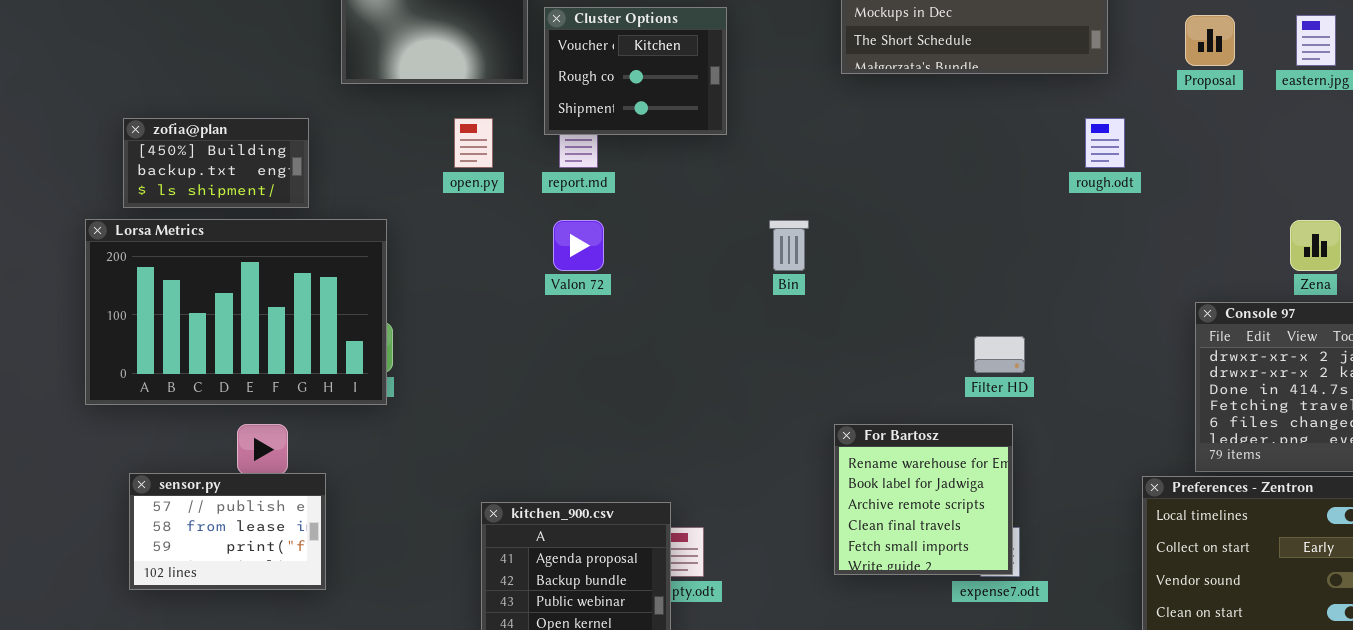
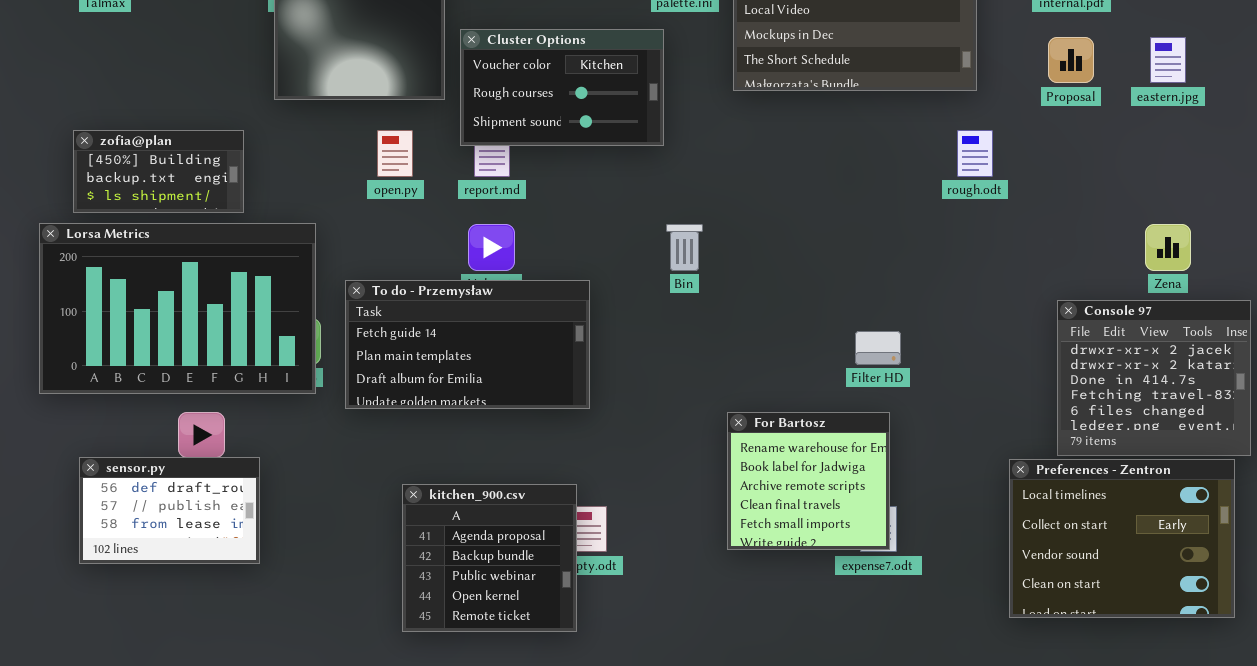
Cluster Options: [544,7,727,135] -> [460,29,664,146], resized
To do - Przemysław: none -> [345,280,590,409], opened
sensor.py: [129,473,326,590] -> [79,457,260,564], scrolled up 1 row

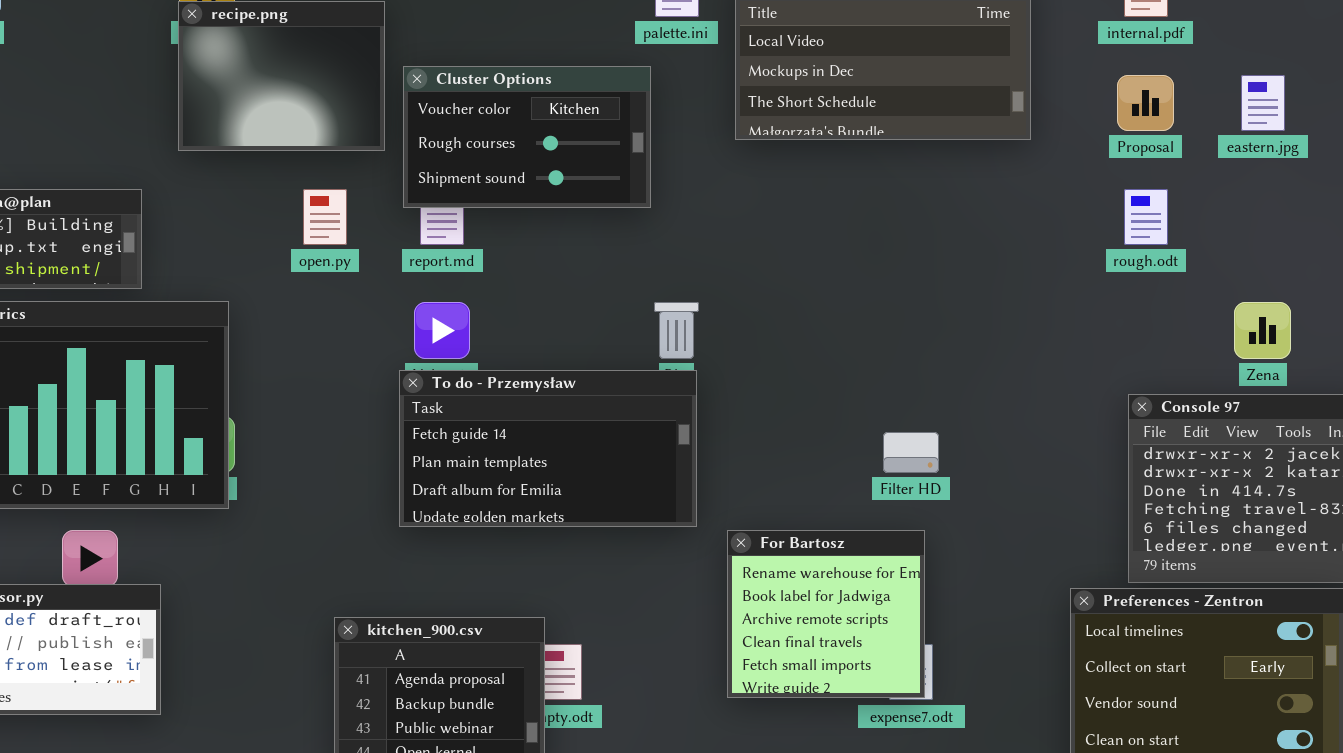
rough.odt: [957,130,993,177] -> [1124,189,1168,245], moved
To do - Przemysław: [345,280,590,409] -> [399,370,697,527], moved

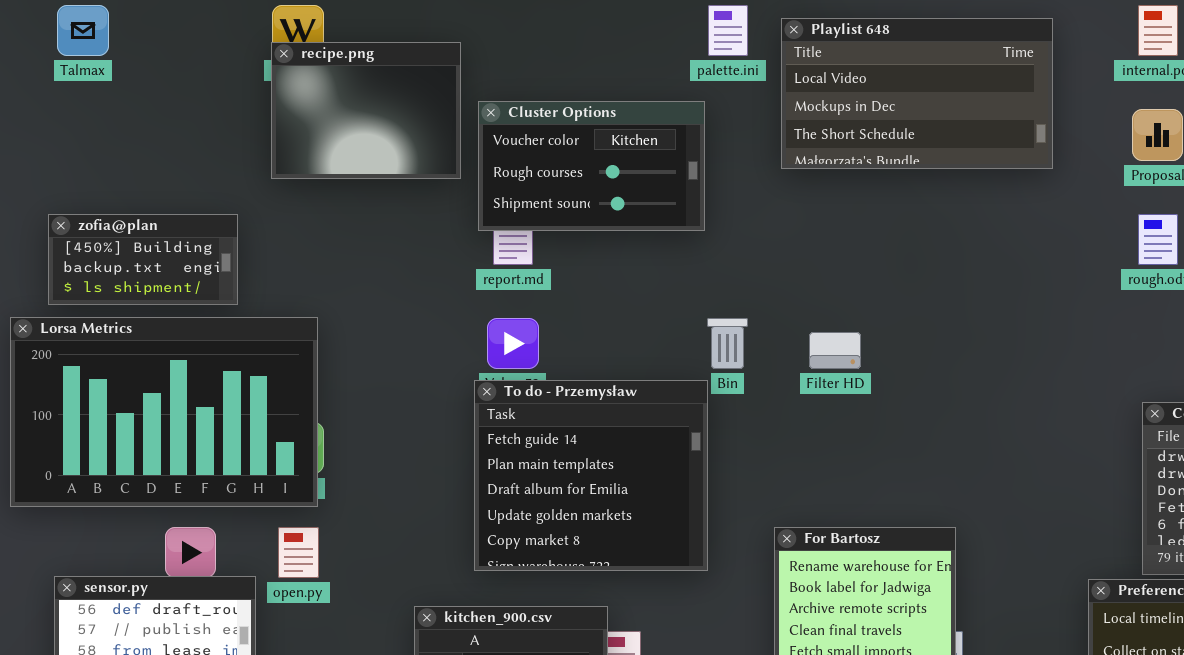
open.py: [303,189,347,245] -> [278,527,319,578], moved
To do - Przemysław: [399,370,697,527] -> [474,380,708,571], resized
Filter HD: [883,432,939,473] -> [809,332,861,369], moved

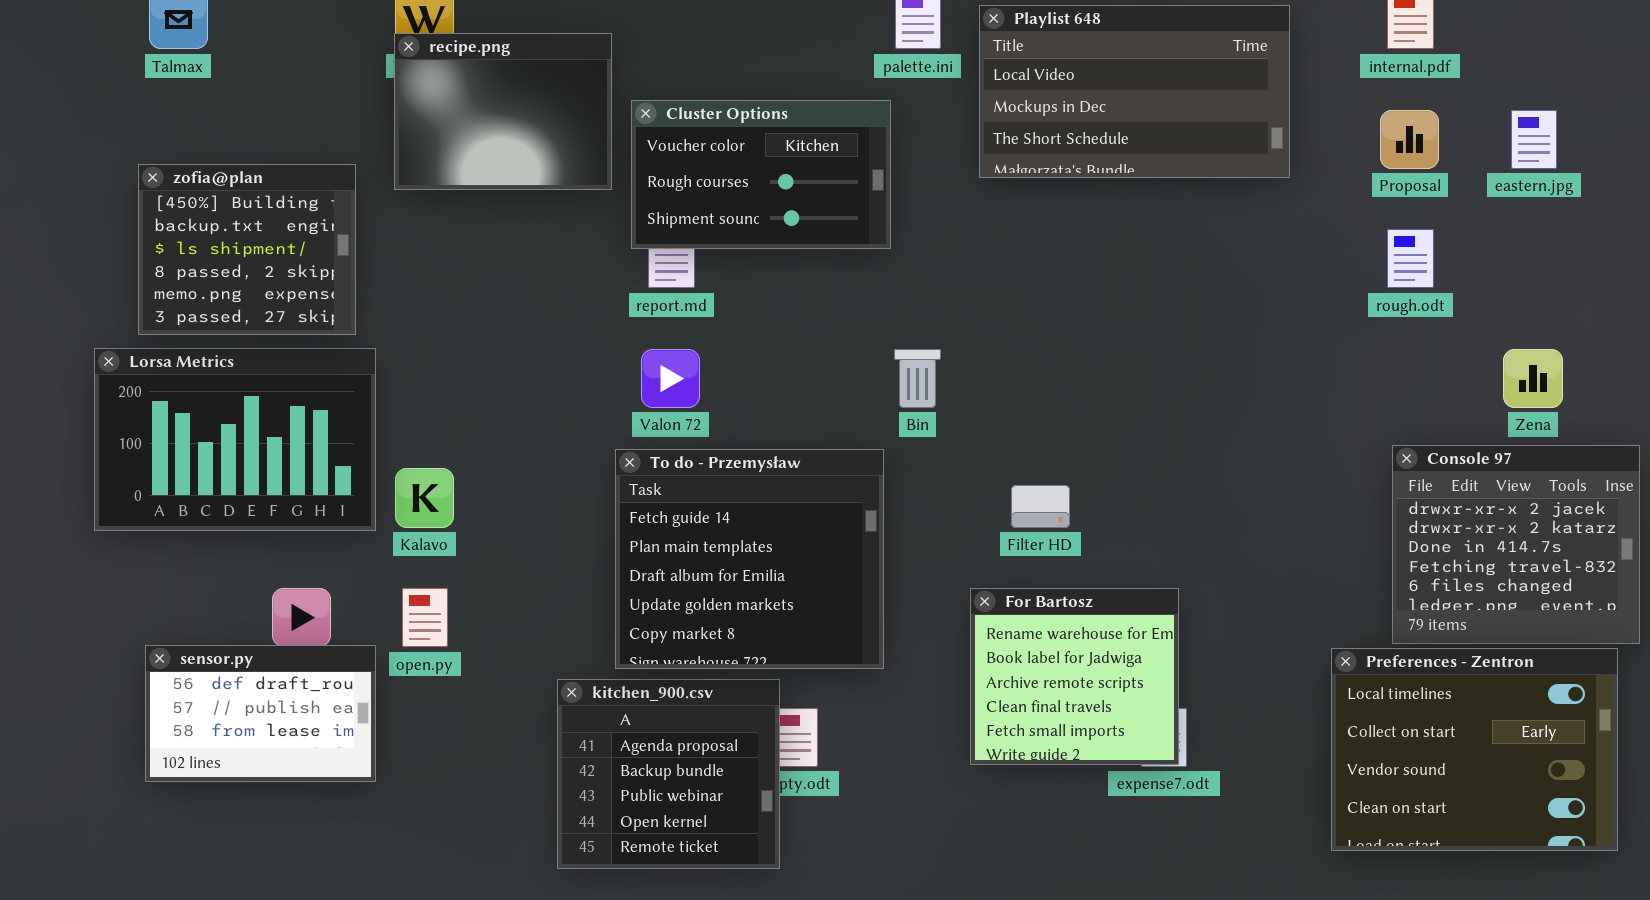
zofia@plan: [48,214,238,305] -> [138,164,356,335], resized
Lorsa Metrics: [10,317,318,507] -> [94,348,376,531], resized
Filter HD: [809,332,861,369] -> [1011,485,1070,528], moved
To do - Przemysław: [474,380,708,571] -> [615,449,884,669], moved

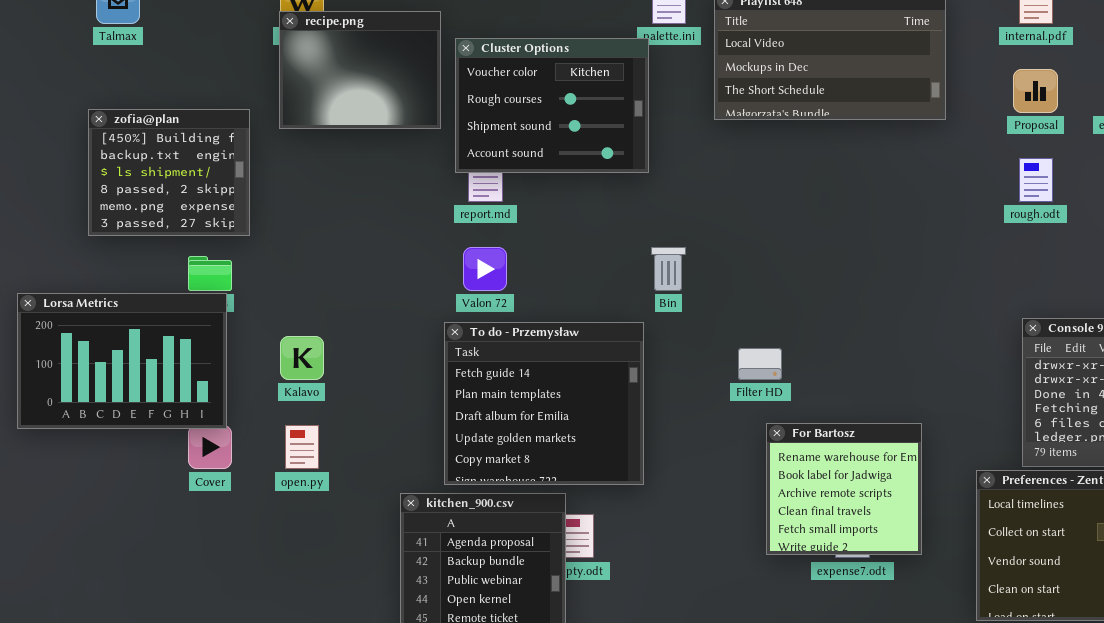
Cluster Options: [631,100,891,249] -> [455,38,649,173], resized
Lorsa Metrics: [94,348,376,531] -> [17,293,227,429], moved
For Bartosz: [970,588,1179,765] -> [766,423,922,555], moved
sensor.py: [145,645,376,782] -> none, closed

